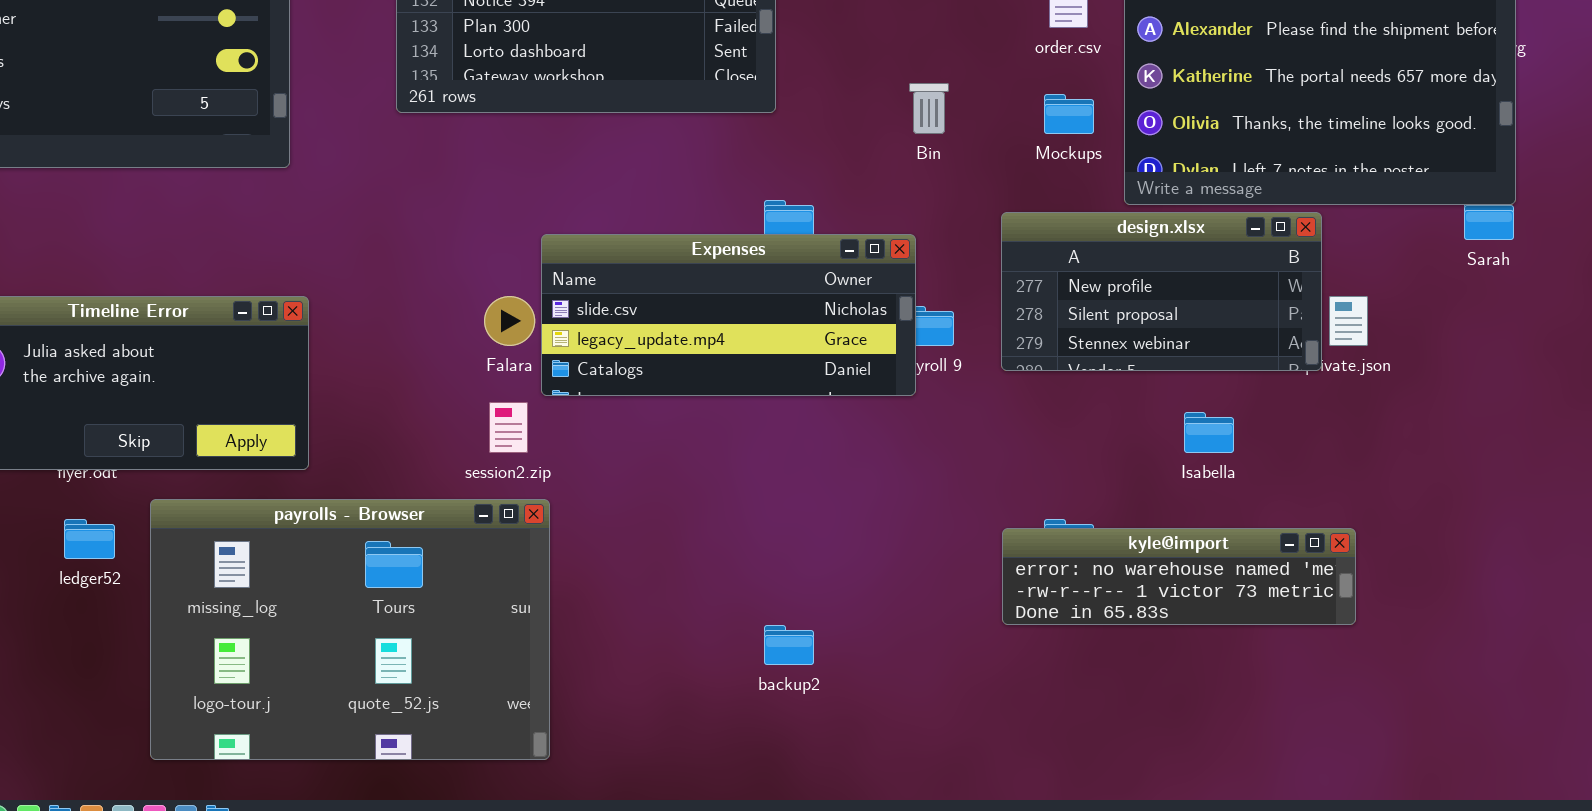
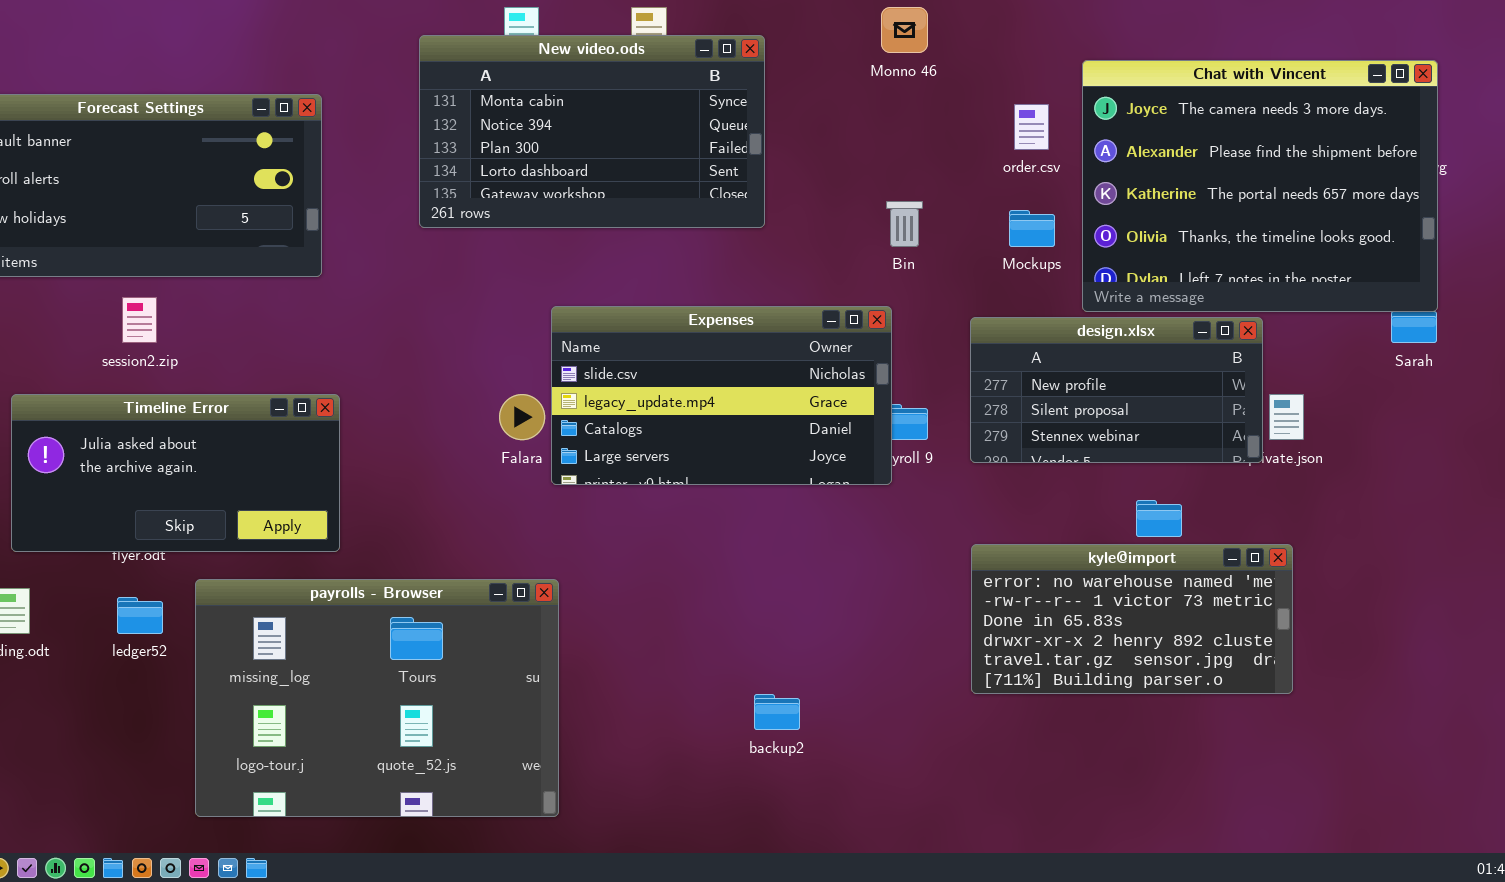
Expenses: [541,234,916,396] -> [551,306,892,485], resized
session2.zip: [489,402,528,453] -> [122,297,157,343], moved
kyle@import: [1002,528,1356,625] -> [971,544,1293,694], resized

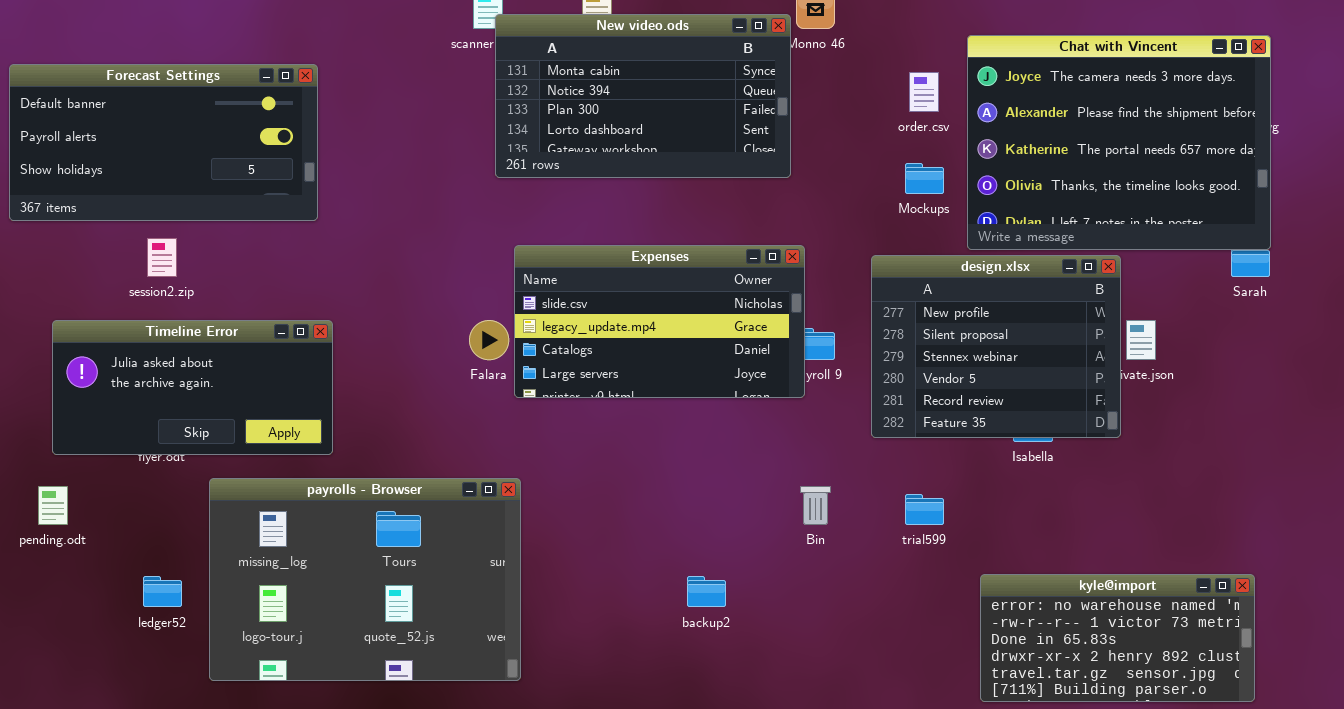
New video.ods: [419,35,765,228] -> [495,14,791,178], moved
Bin: [886,201,923,247] -> [800,486,831,525], moved
design.xlsx: [970,317,1263,463] -> [871,255,1121,438], resized
kyle@import: [971,544,1293,694] -> [980,574,1255,702], moved
ledger52: [117,597,163,634] -> [143,576,182,607], moved

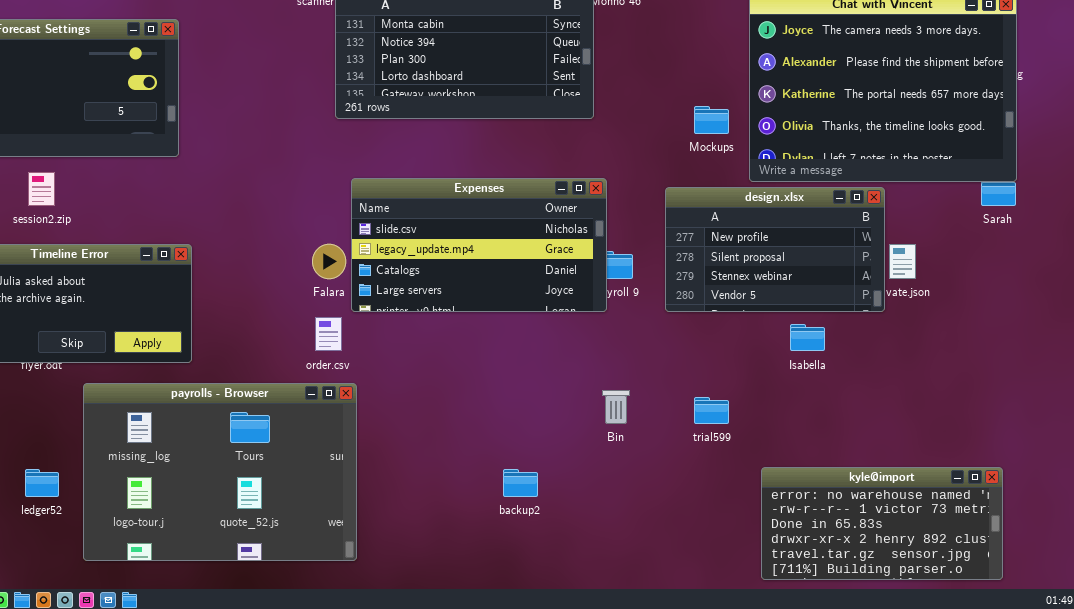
order.csv: [909,72,939,112] -> [315,317,342,351], moved
design.xlsx: [871,255,1121,438] -> [665,187,885,312], resized

